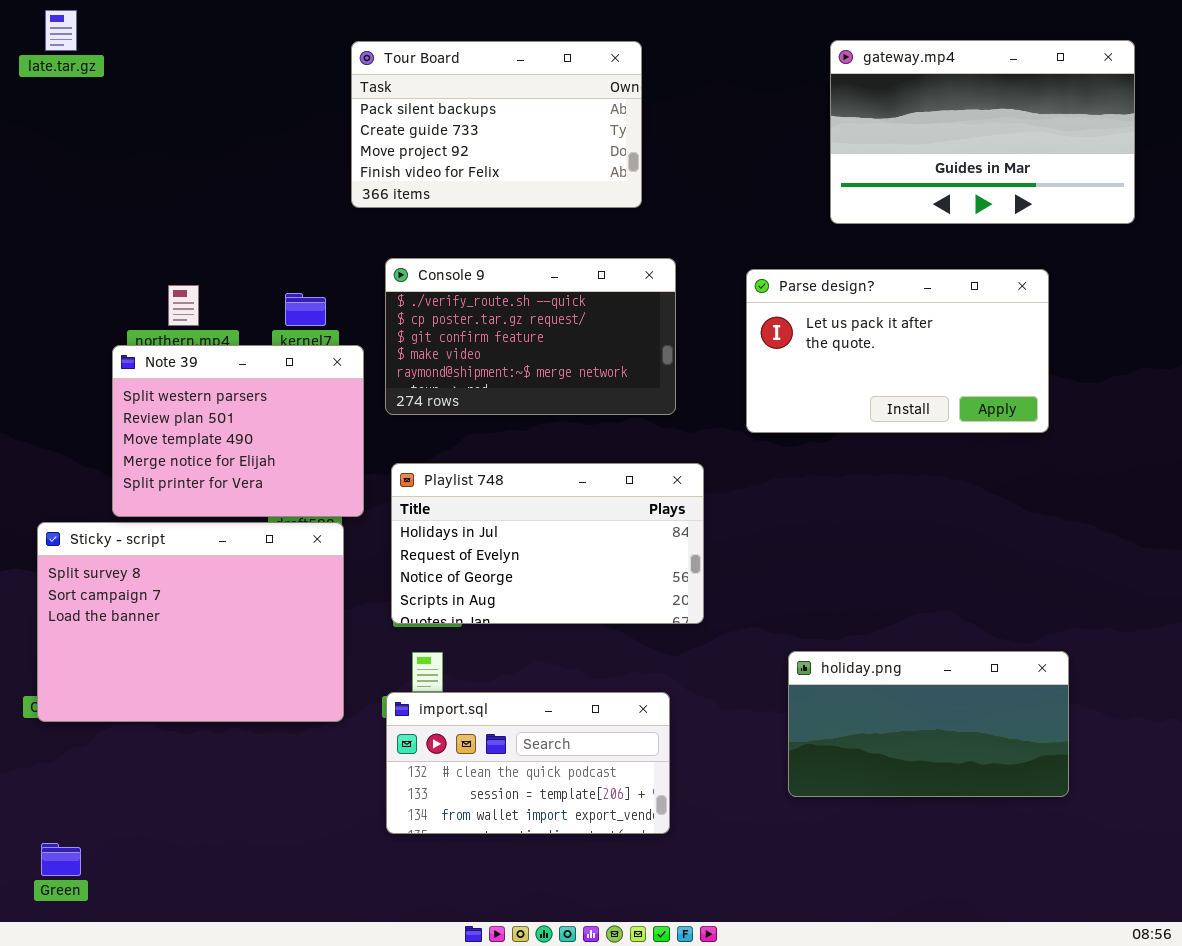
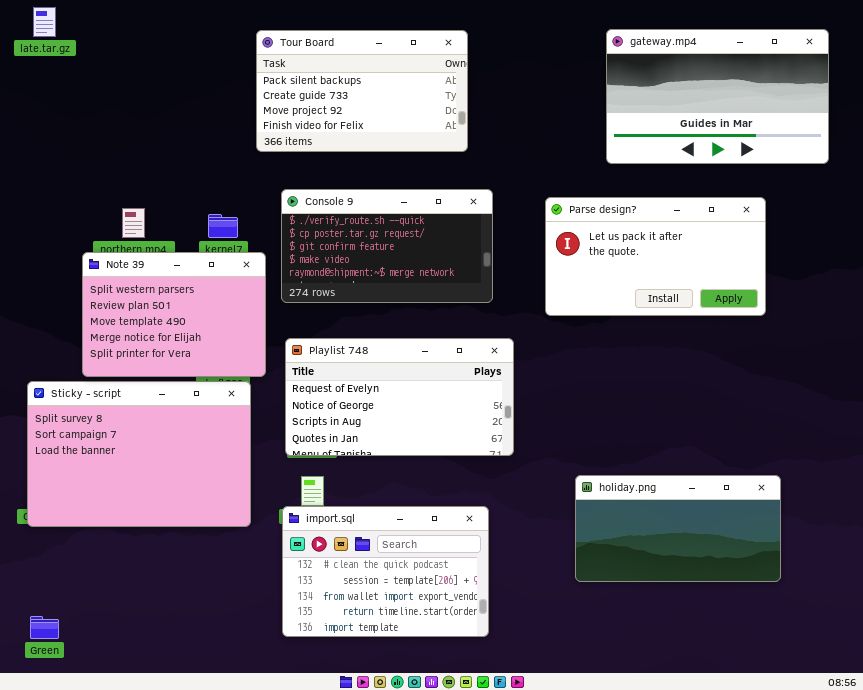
Playlist 748: [391,463,704,624] -> [285,338,514,456], scrolled down 1 row
import.sql: [386,692,670,834] -> [282,506,489,637], resized

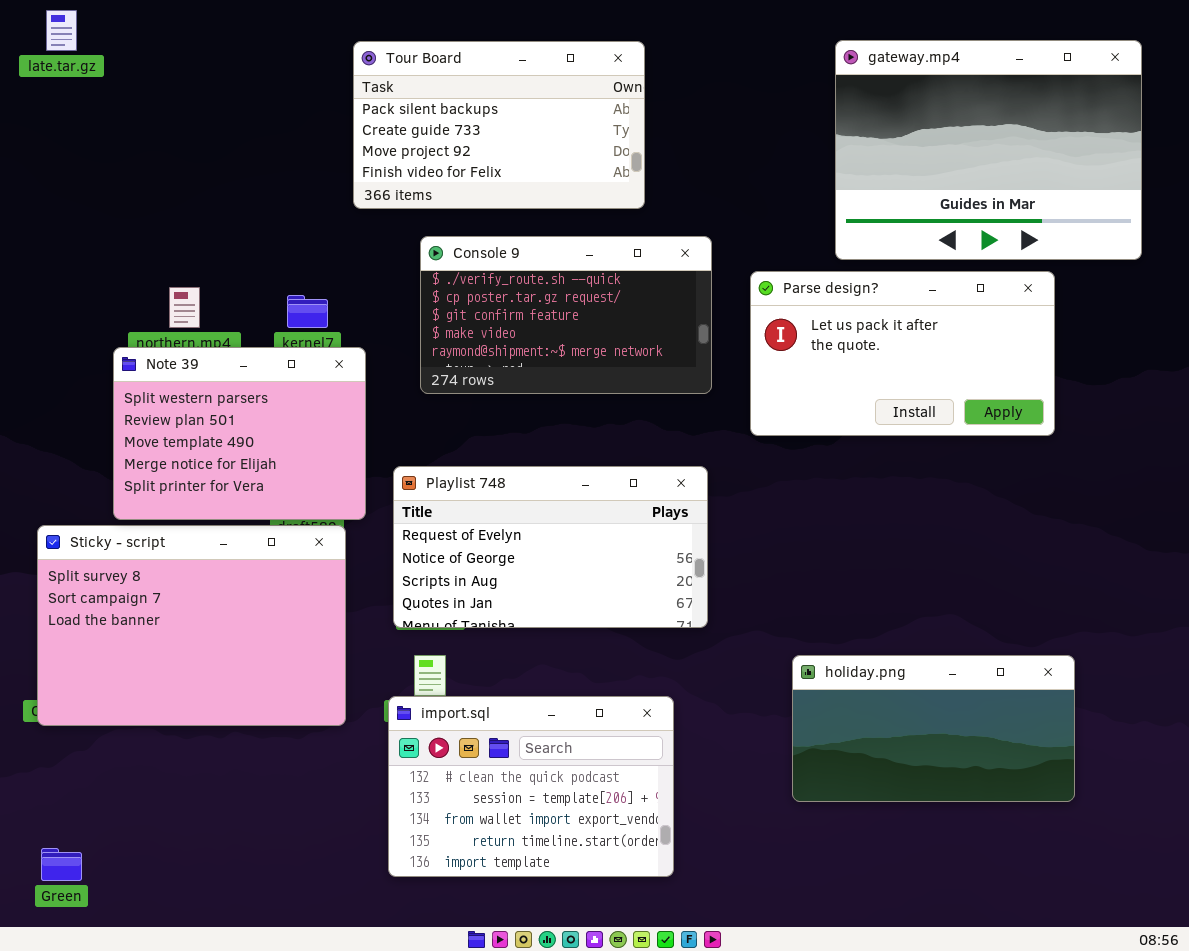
gateway.mp4: [606,29,829,164] -> [835,40,1142,260], resized
Console 9: [281,189,493,303] -> [420,236,712,394], moved

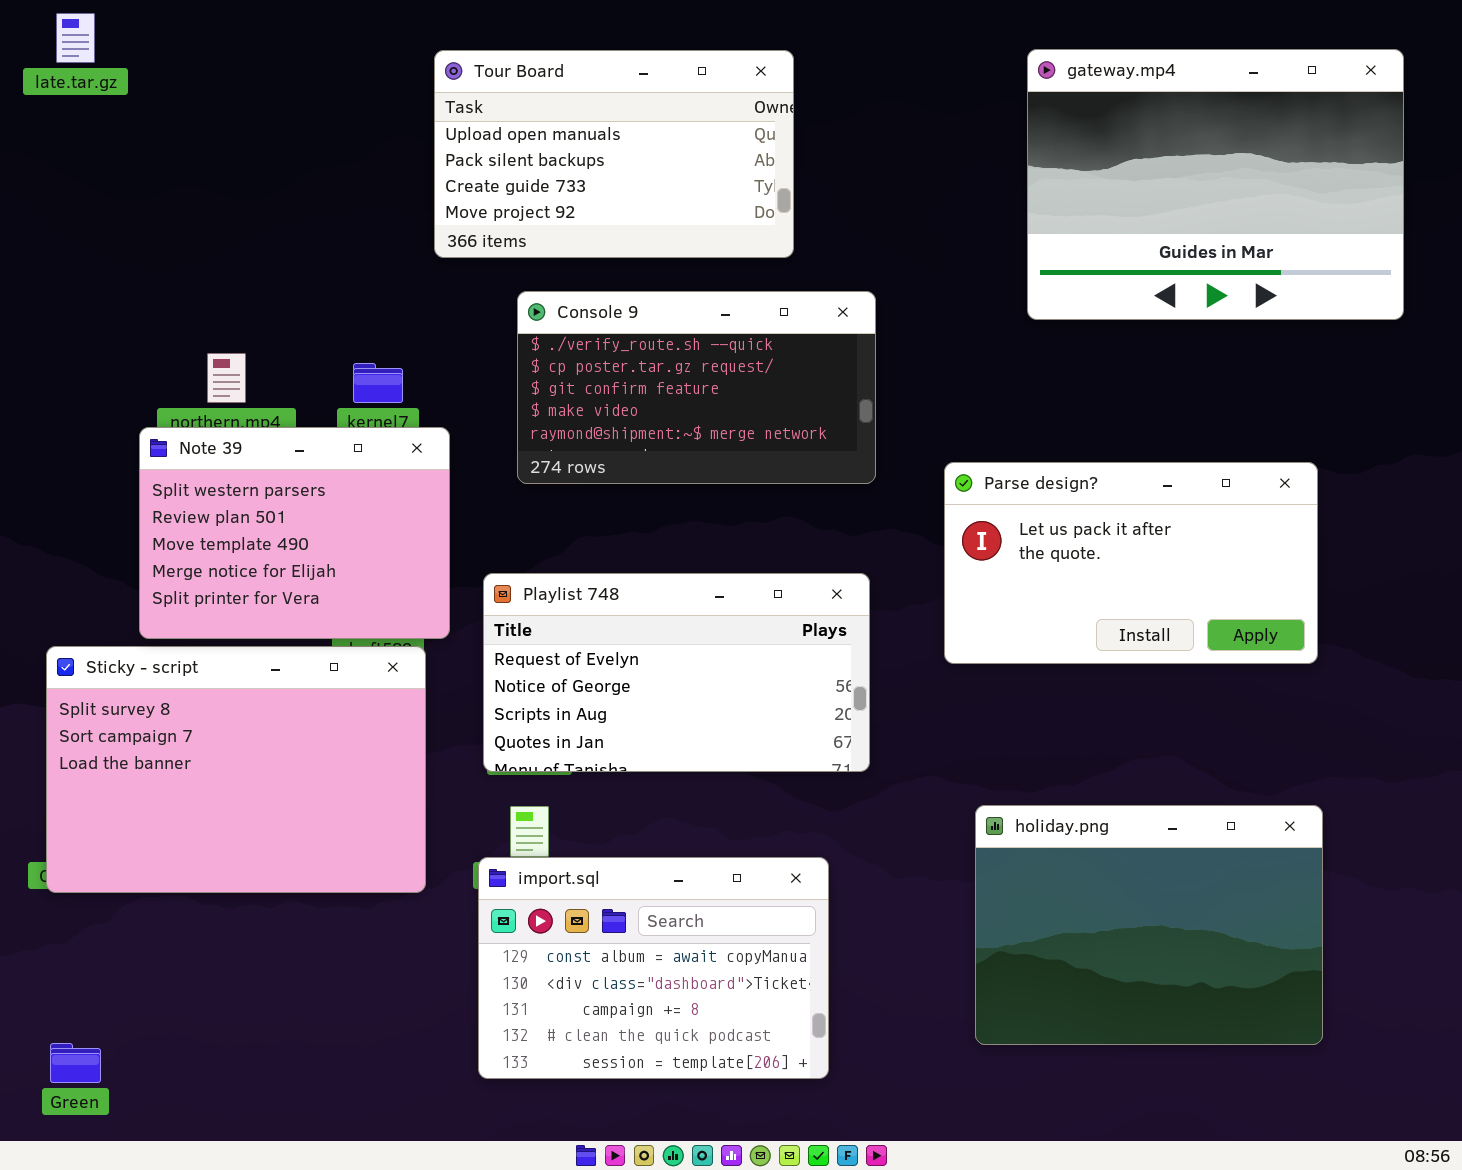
Tour Board: [353,41,645,209] -> [434,50,794,258], scrolled up 1 row
Parse design?: [750,271,1055,436] -> [944,462,1318,664], moved
holiday.png: [792,655,1075,802] -> [975,805,1323,1045], resized
import.sql: [388,696,674,877] -> [478,857,829,1079], scrolled up 3 rows

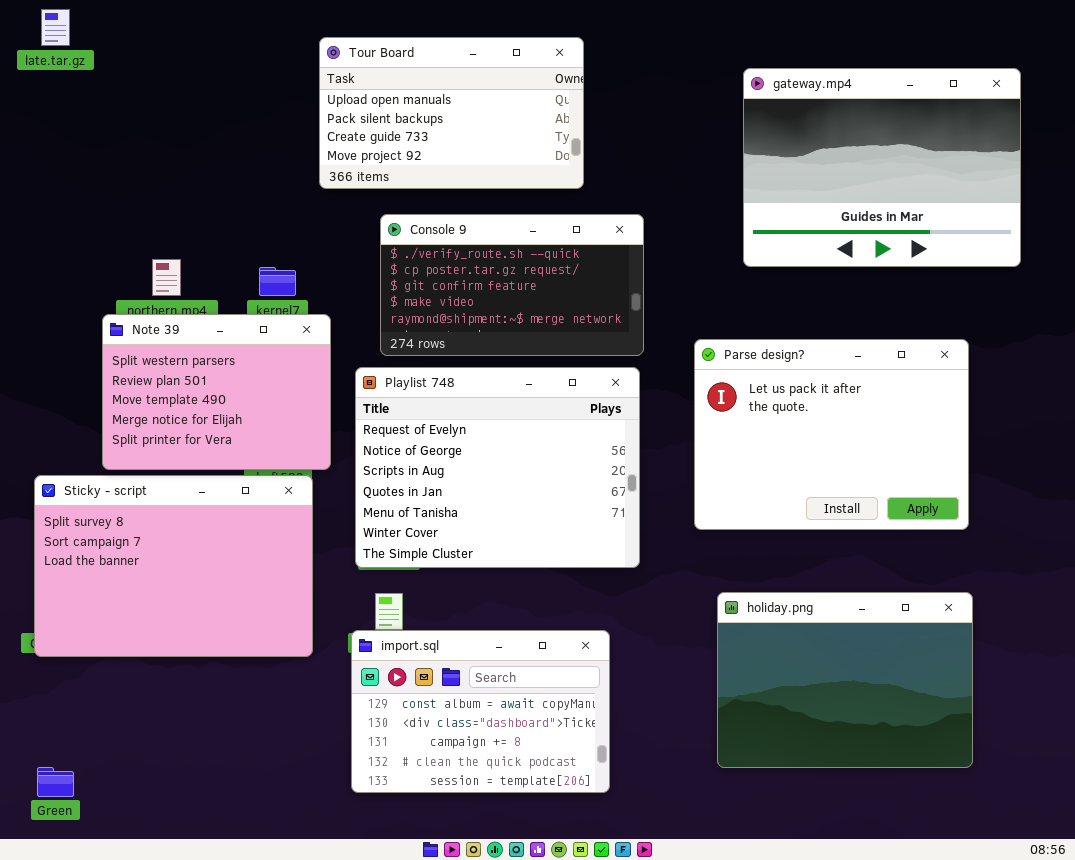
gateway.mp4: [1027,49,1404,320] -> [743,68,1021,267], moved
Parse design?: [944,462,1318,664] -> [694,339,969,530], resized
Playlist 748: [483,573,870,772] -> [355,367,640,568], resized

